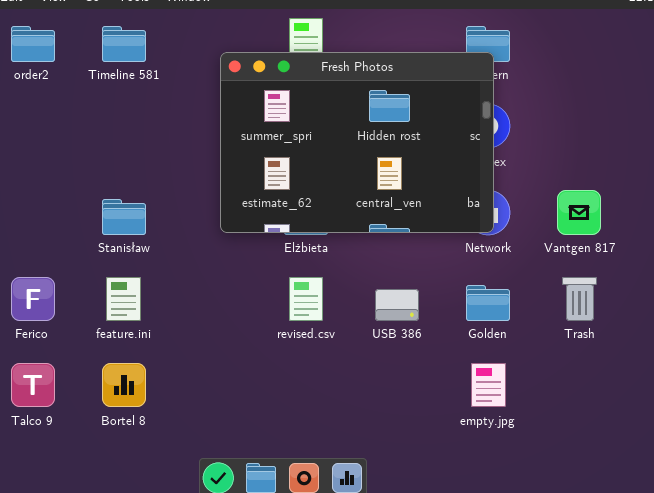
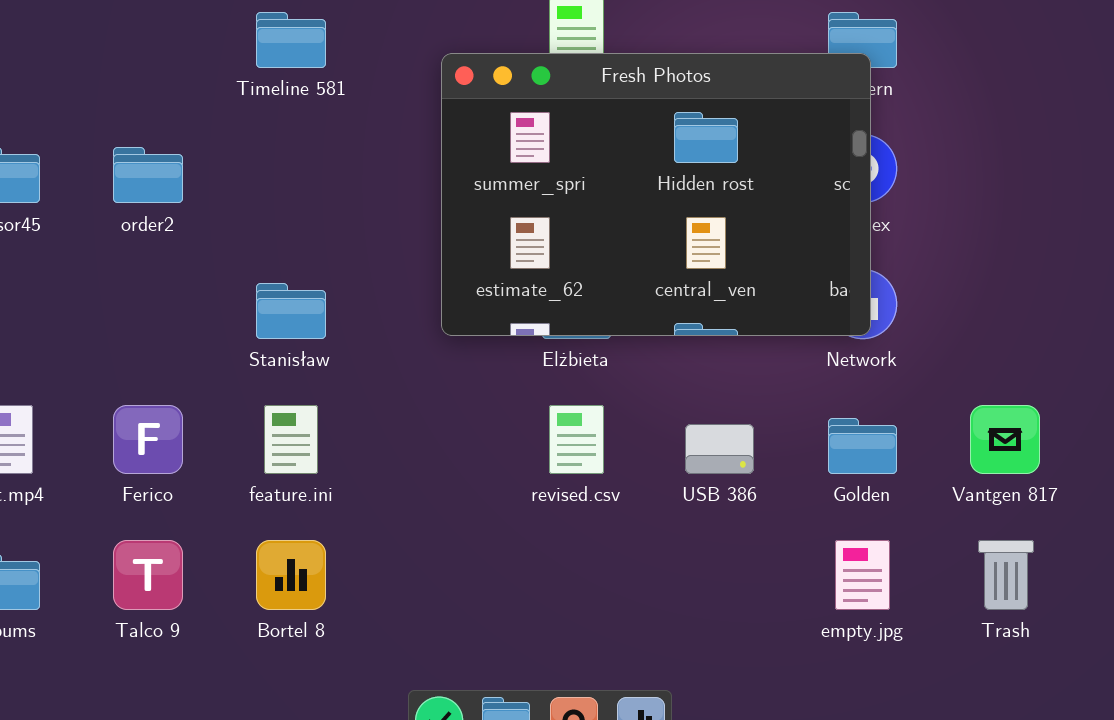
order2: [11,26,55,62] -> [113,147,183,203], moved
Vantgen 817: [557,190,601,235] -> [970,405,1040,474], moved
Trash: [562,277,597,321] -> [978,540,1034,610], moved

